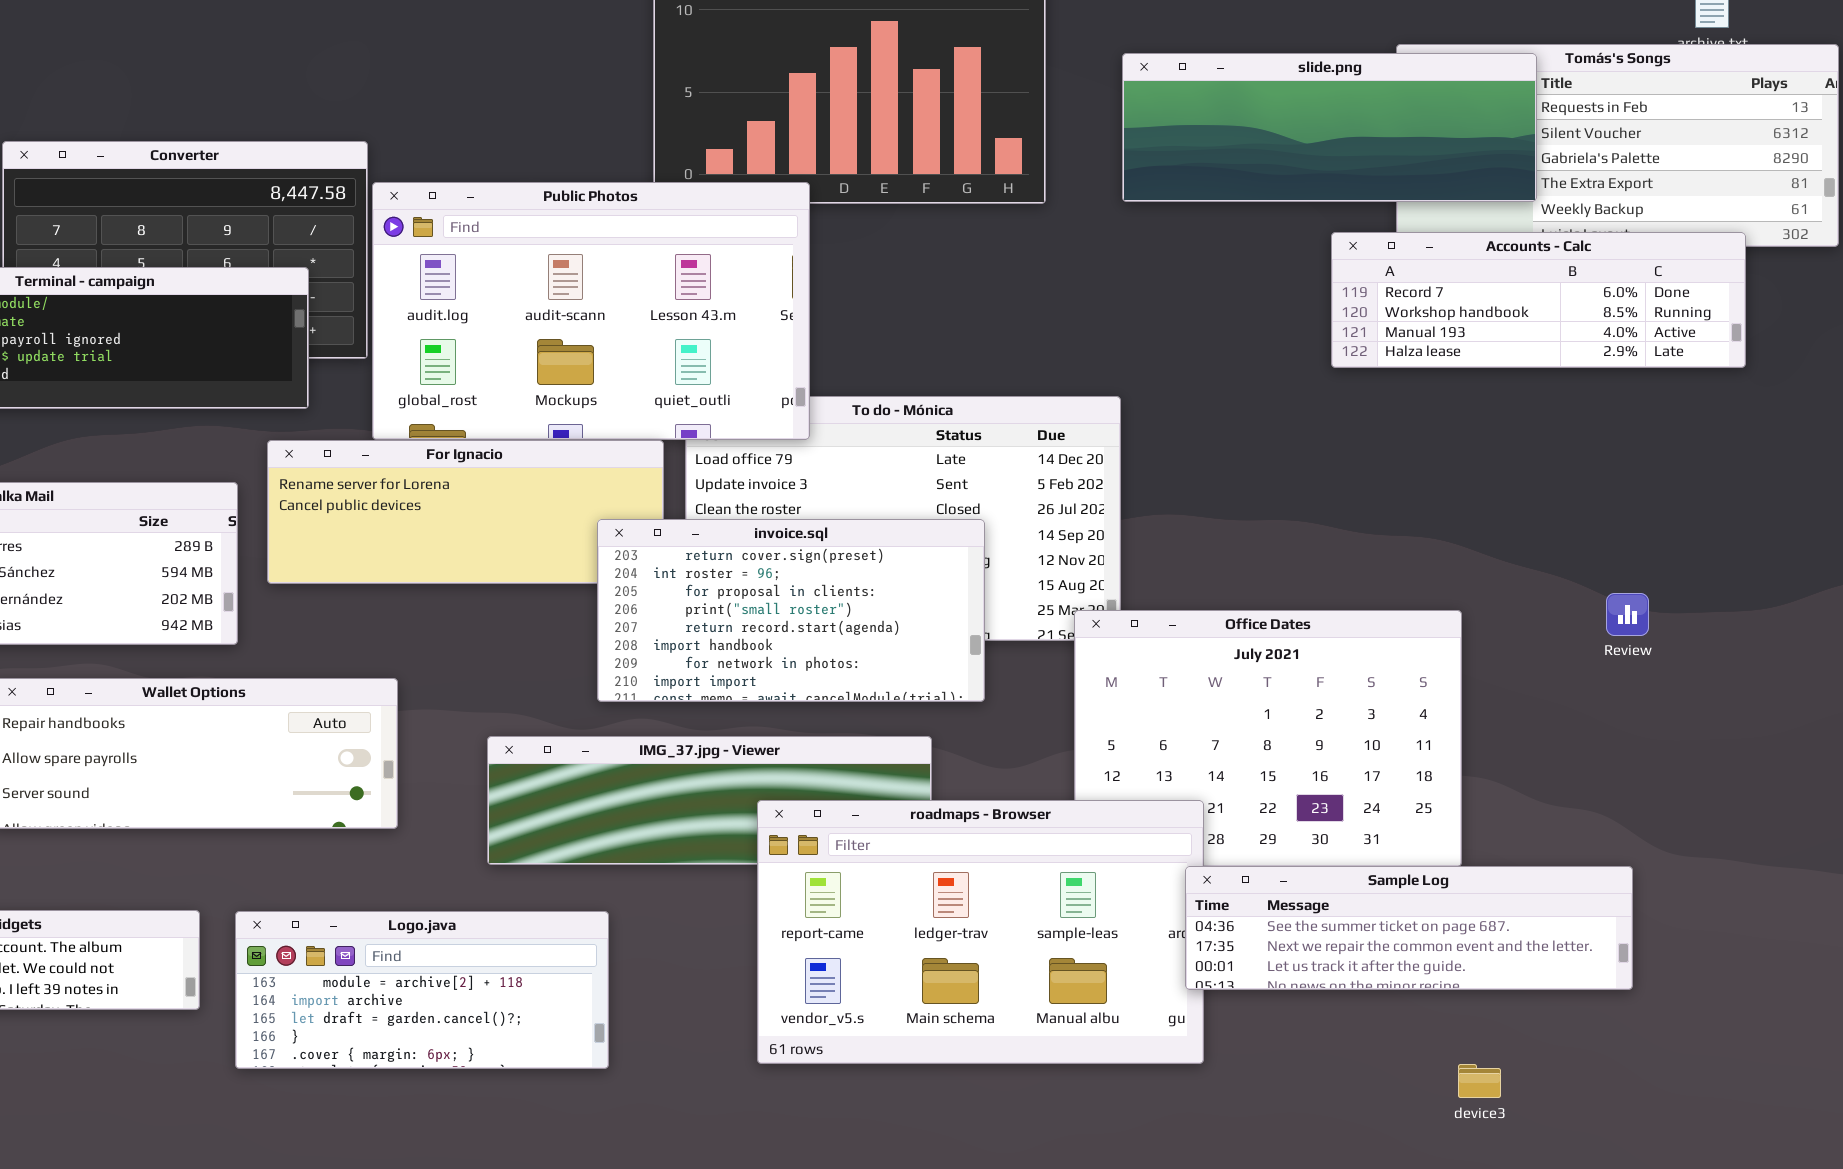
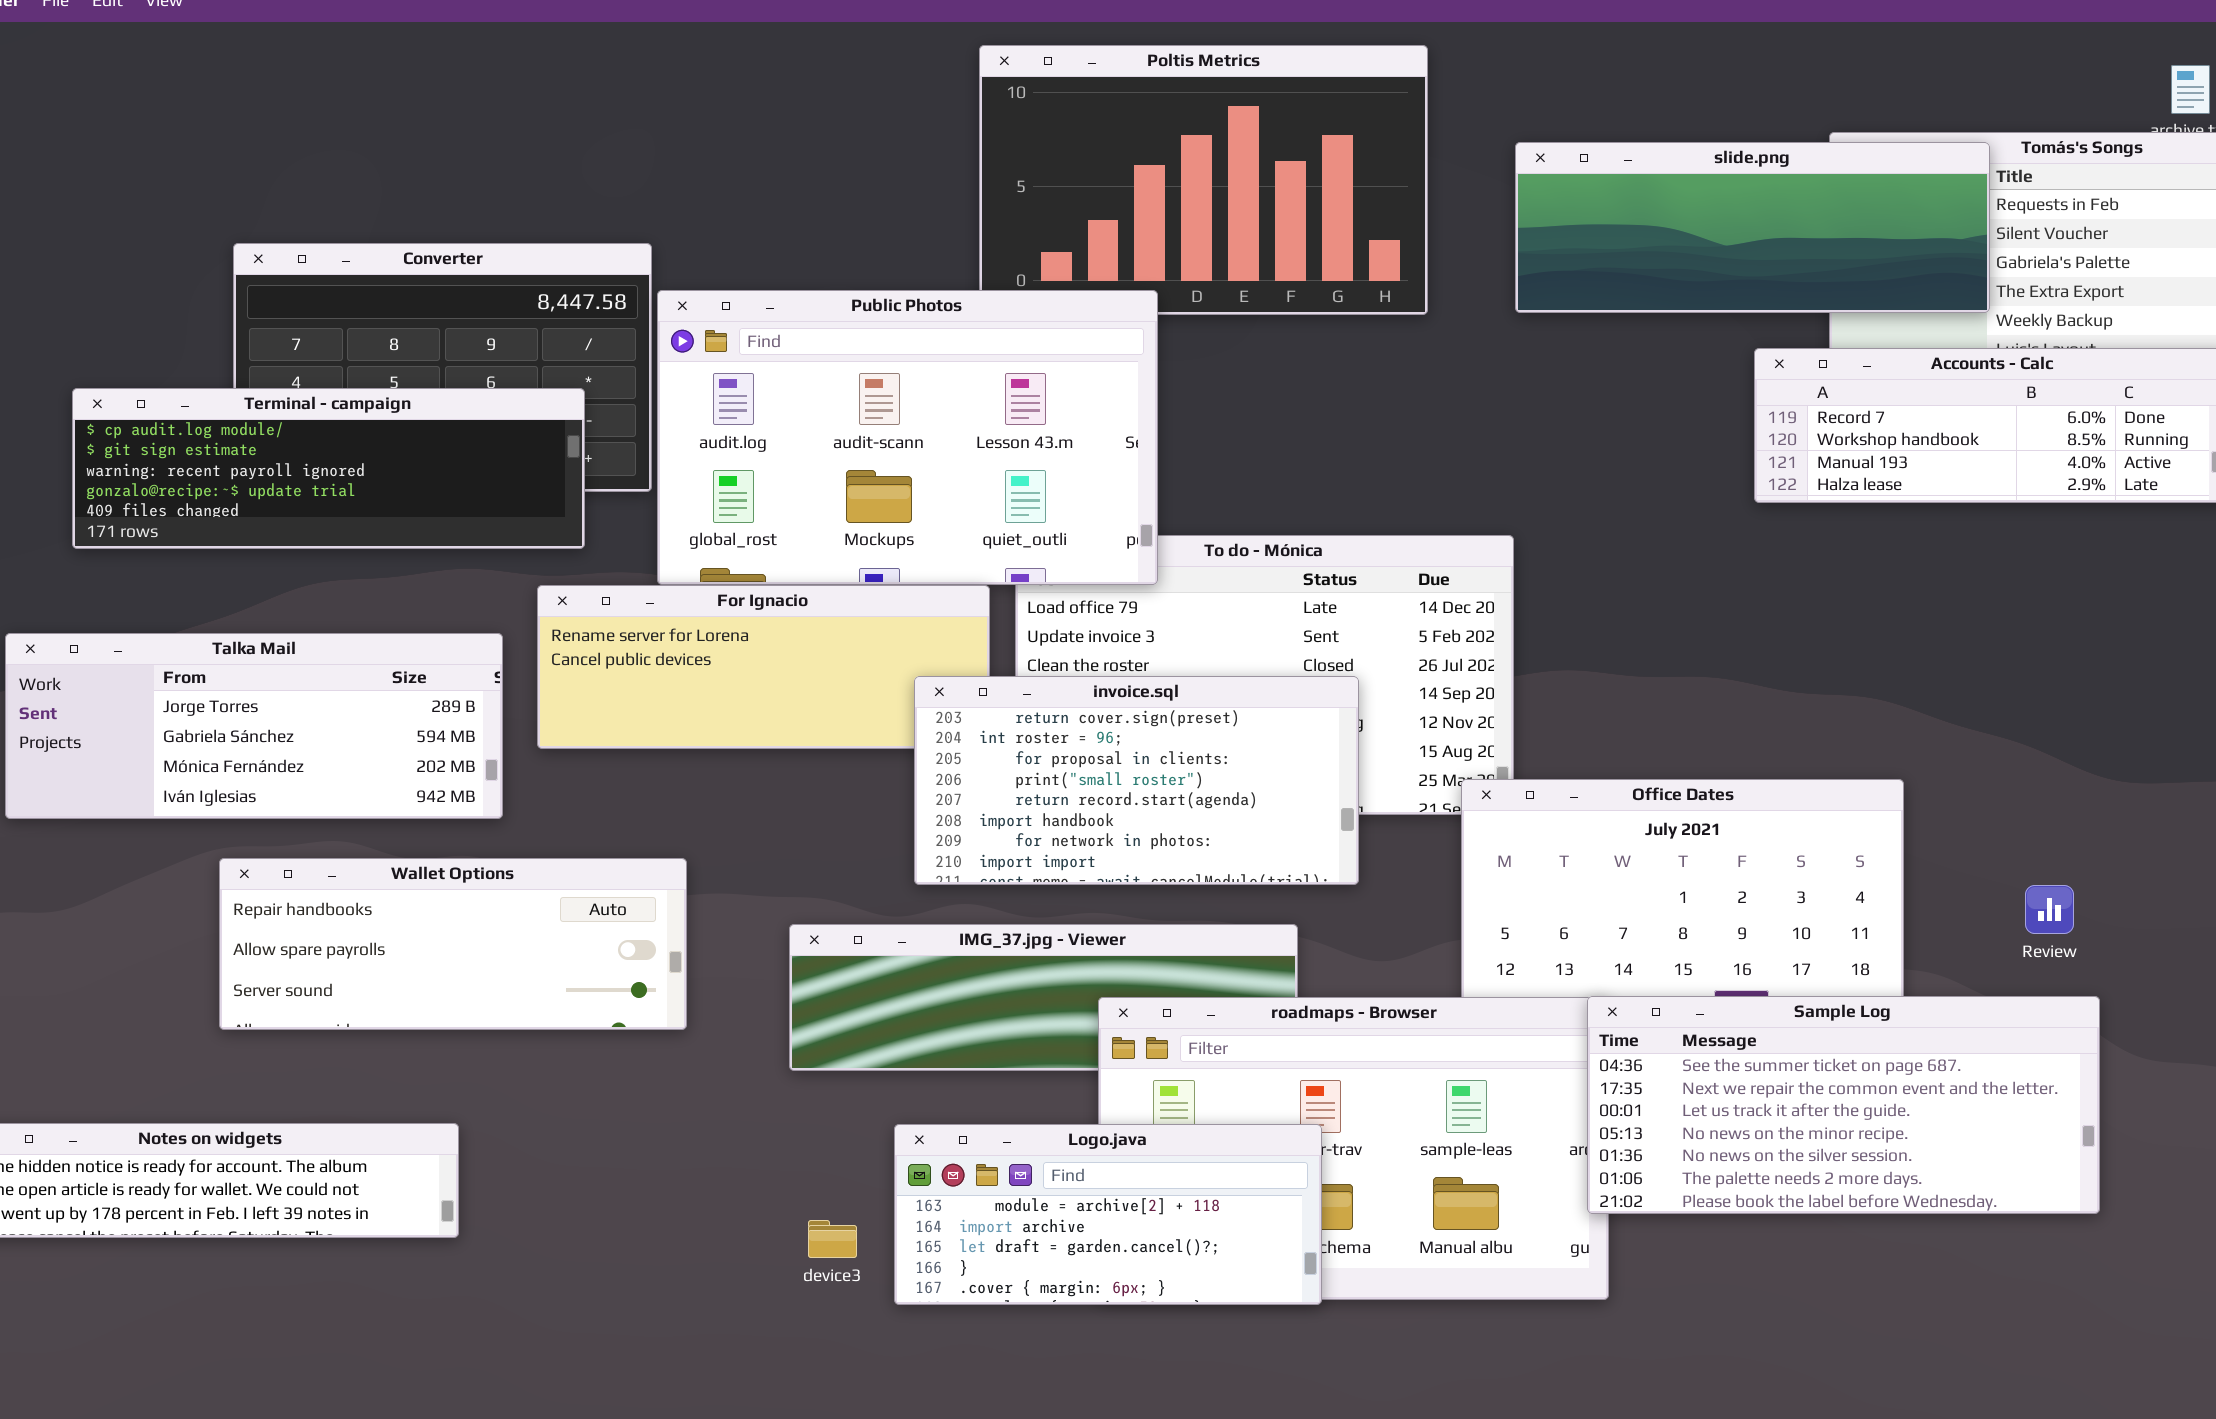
Review: [1606,593,1649,636] -> [2025,885,2074,934], moved
Sample Log: [1185,866,1633,990] -> [1587,996,2100,1214], resized
Logo.java: [235,911,609,1069] -> [894,1124,1322,1305], moved
device3: [1458,1064,1501,1098] -> [808,1220,857,1258], moved

